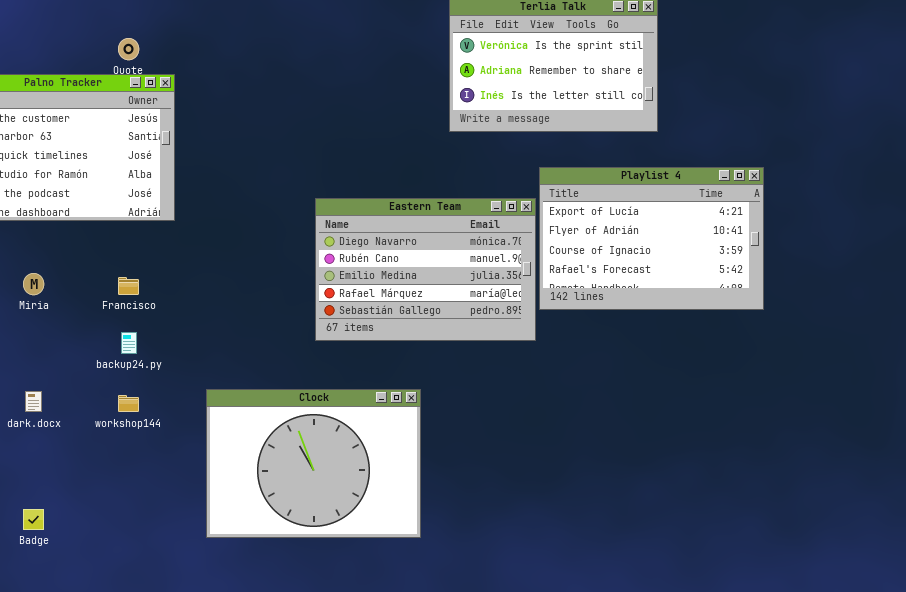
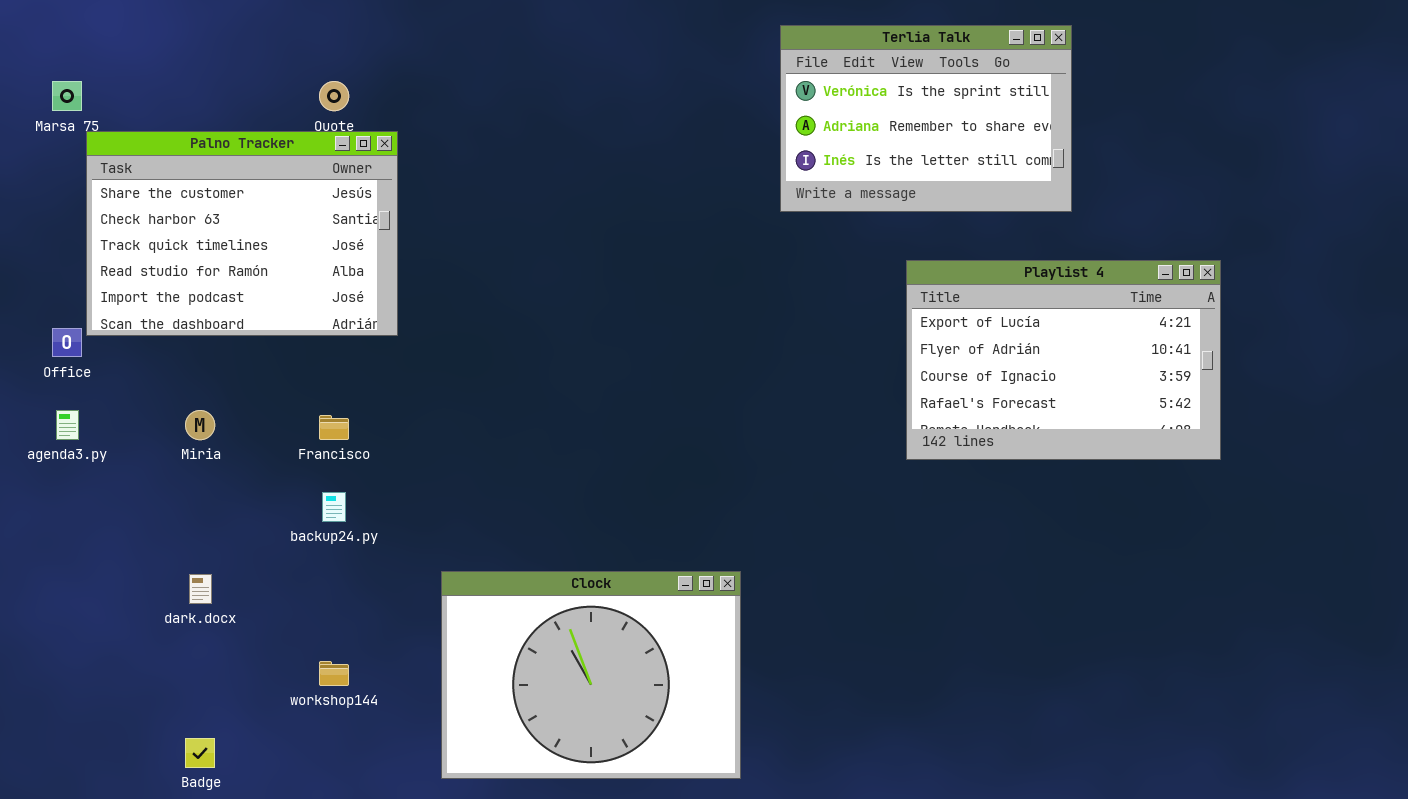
Eastern Team: [315,198,536,341] -> none, closed
workshop144: [118,395,139,412] -> [319,661,349,686], moved

